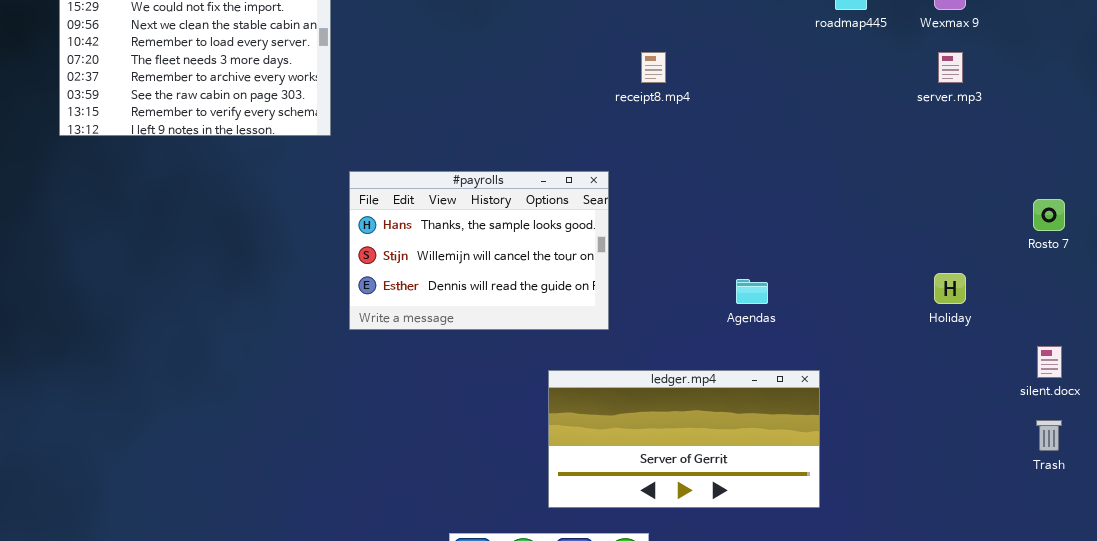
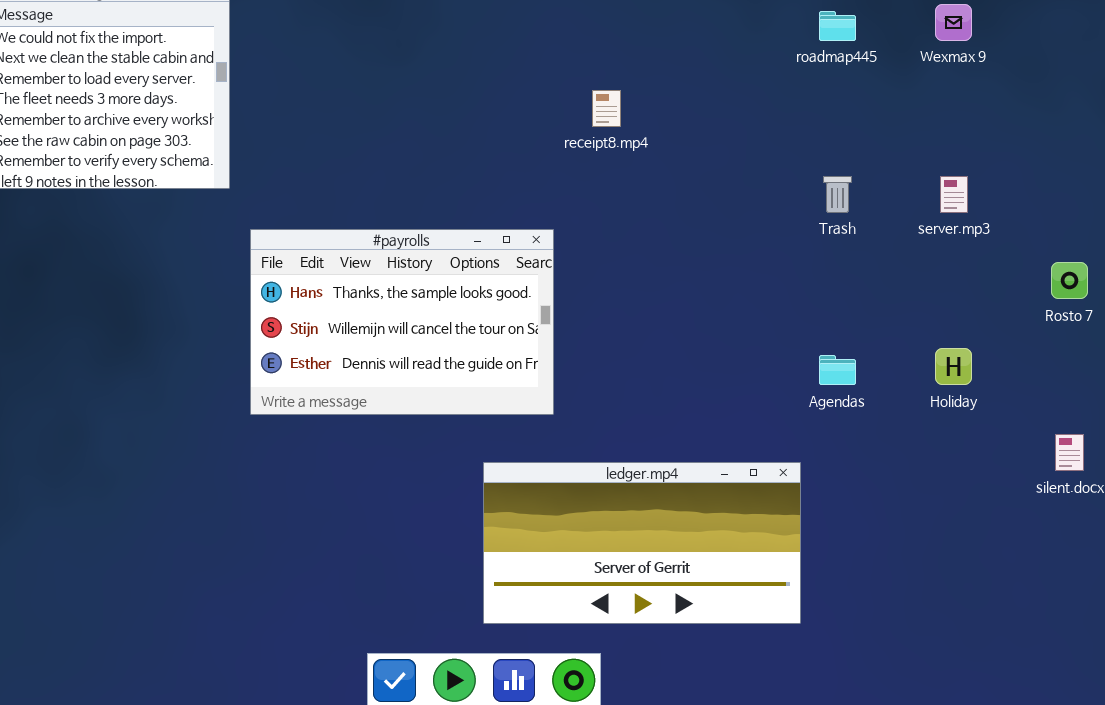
server.mp3: [938,52,963,83] -> [940,176,968,213], moved
Agendas: [736,279,768,304] -> [819,355,856,385], moved
Trash: [1036,420,1062,451] -> [823,176,852,213], moved

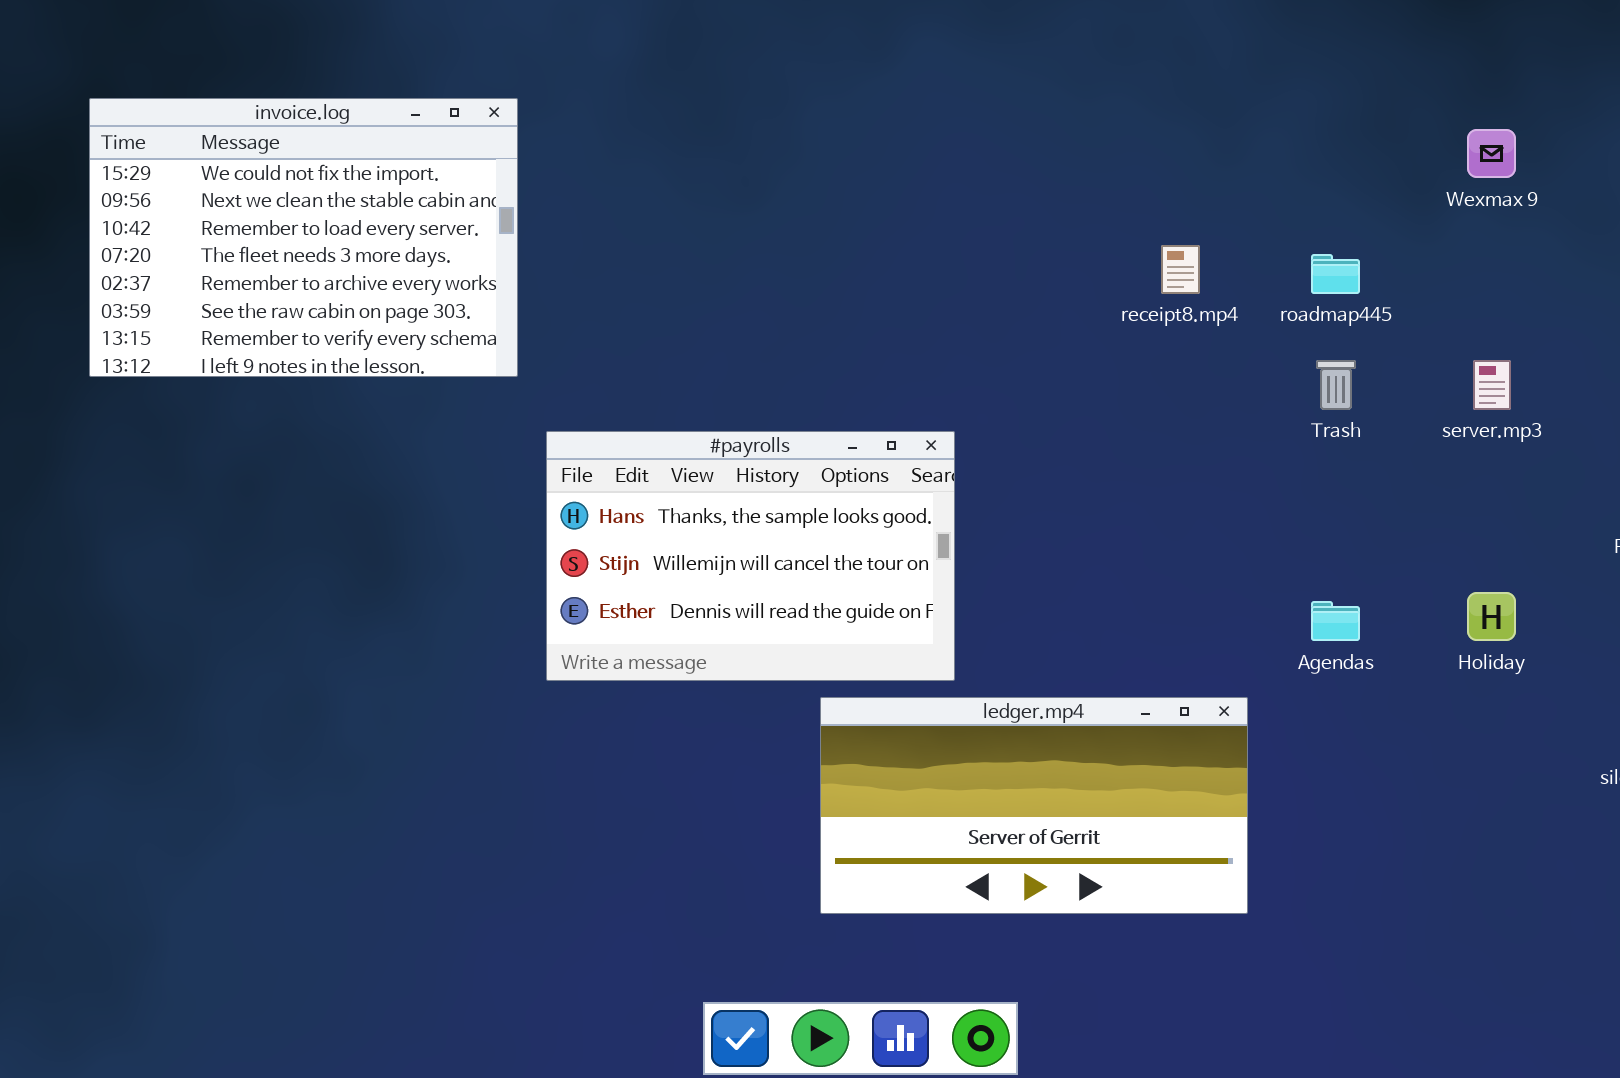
roadmap445: [819,11,856,41] -> [1311,254,1360,294], moved
receipt8.mp4: [592,90,621,127] -> [1161,245,1200,294], moved
ledger.mp4: [483,462,801,624] -> [820,697,1248,914], moved

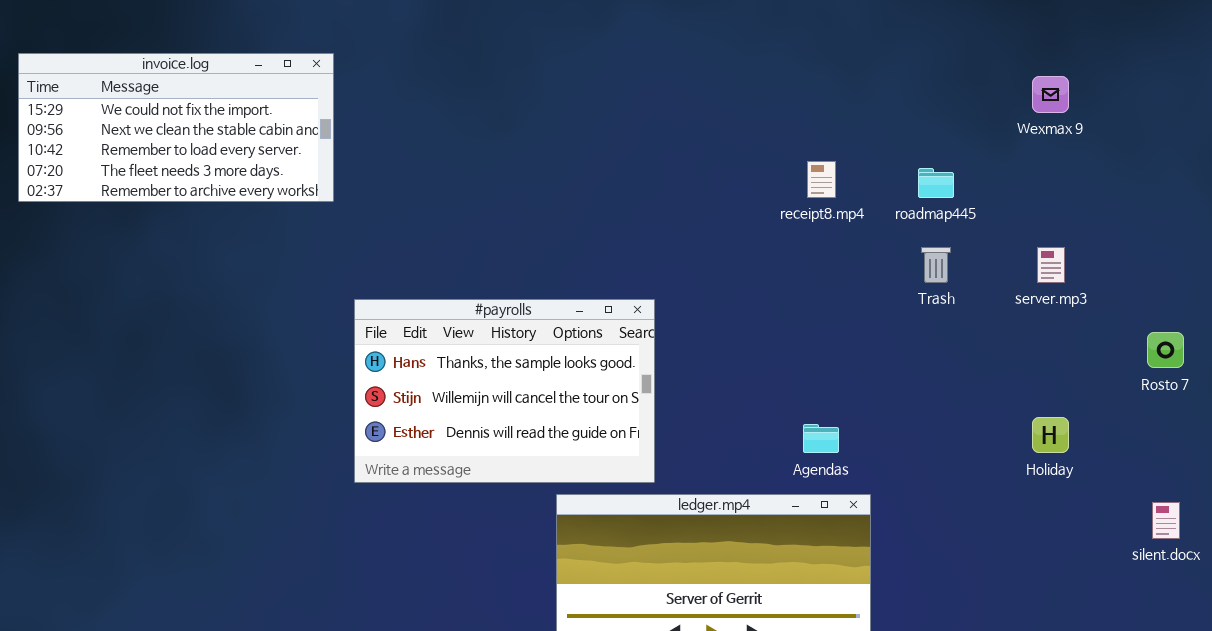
invoice.log: [89,98,518,377] -> [18,53,334,202], resized
Agendas: [1311,601,1360,641] -> [803,424,839,453], moved

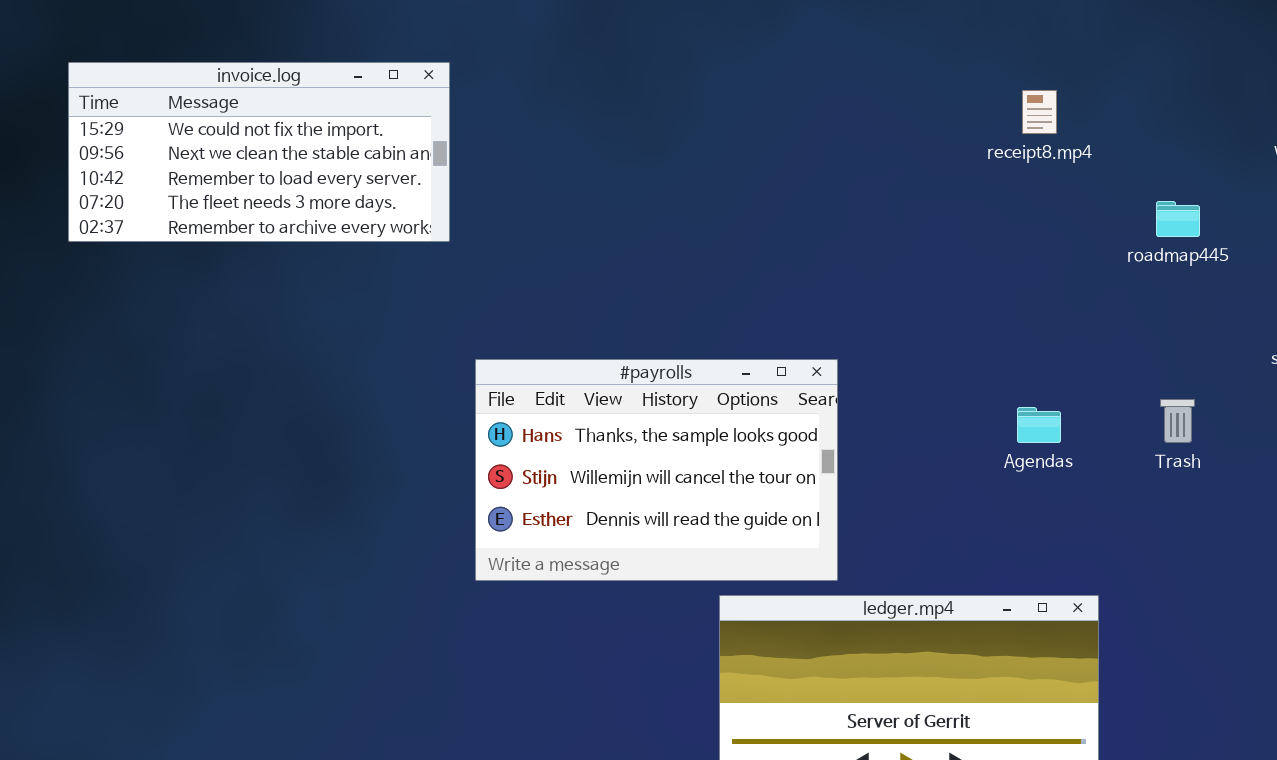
receipt8.mp4: [807,161,836,198] -> [1022,90,1057,134], moved
Trash: [921,247,951,283] -> [1160,399,1195,443], moved
Agendas: [803,424,839,453] -> [1017,407,1061,443], moved

